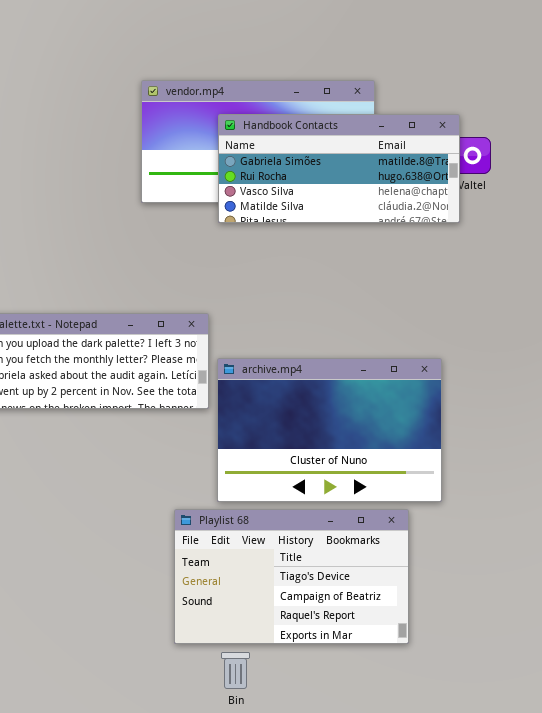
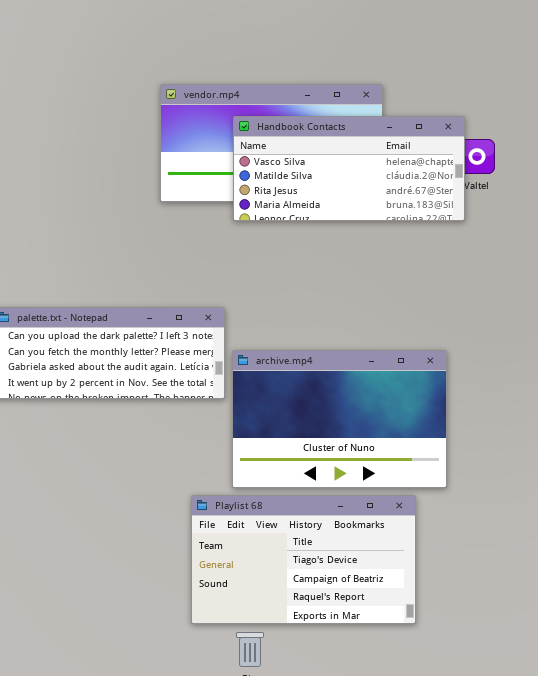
Handbook Contacts: [218,114,460,223] -> [233,116,465,221], scrolled down 2 rows

